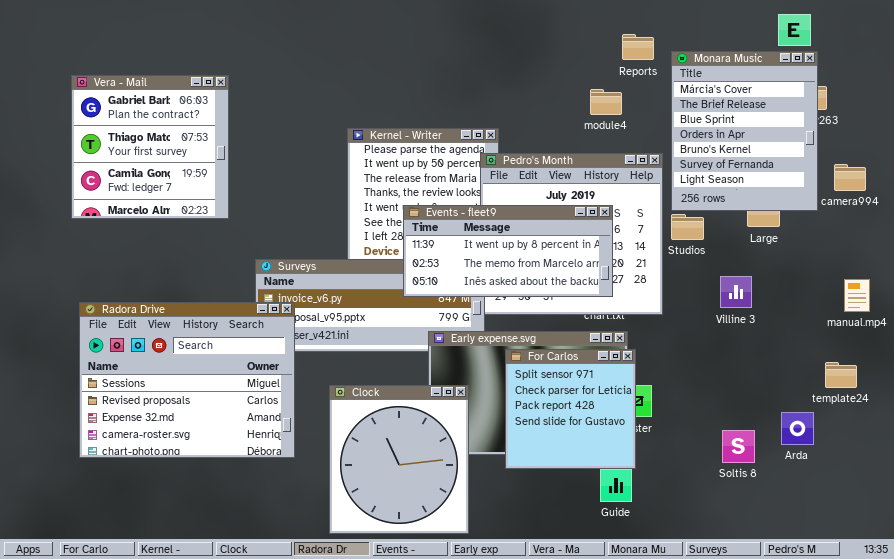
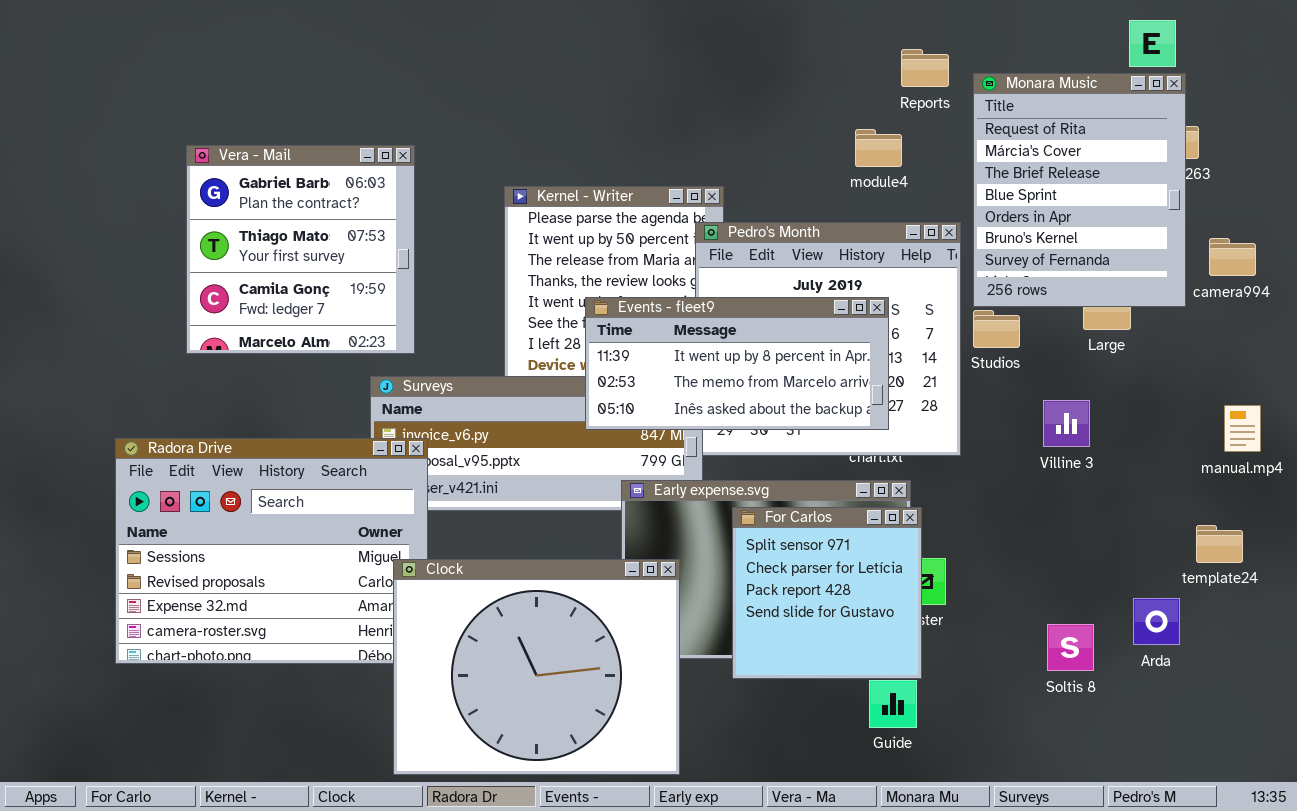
Monara Music: [671,51,818,211] -> [973,73,1186,307], scrolled up 1 row
Vera - Mail: [71,75,229,219] -> [186,145,415,354], moved
Clock: [329,385,469,534] -> [393,559,680,775], resized

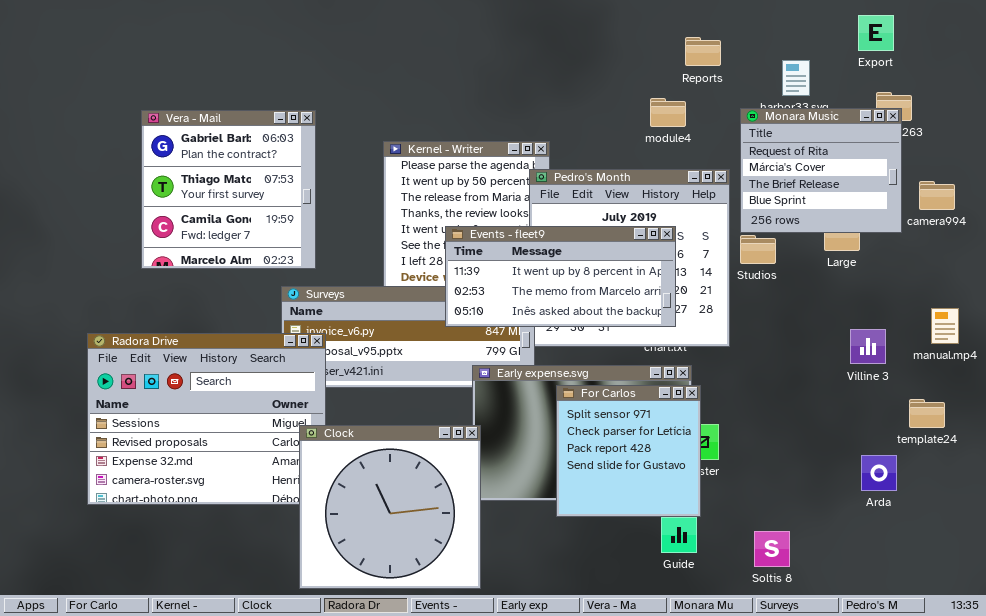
Monara Music: [973,73,1186,307] -> [740,108,902,233], resized
Villine 3: [1043,400,1090,447] -> [850,329,886,364], moved
Clock: [393,559,680,775] -> [299,425,481,589], resized
Soltis 8: [1047,624,1094,671] -> [754,531,790,567], moved

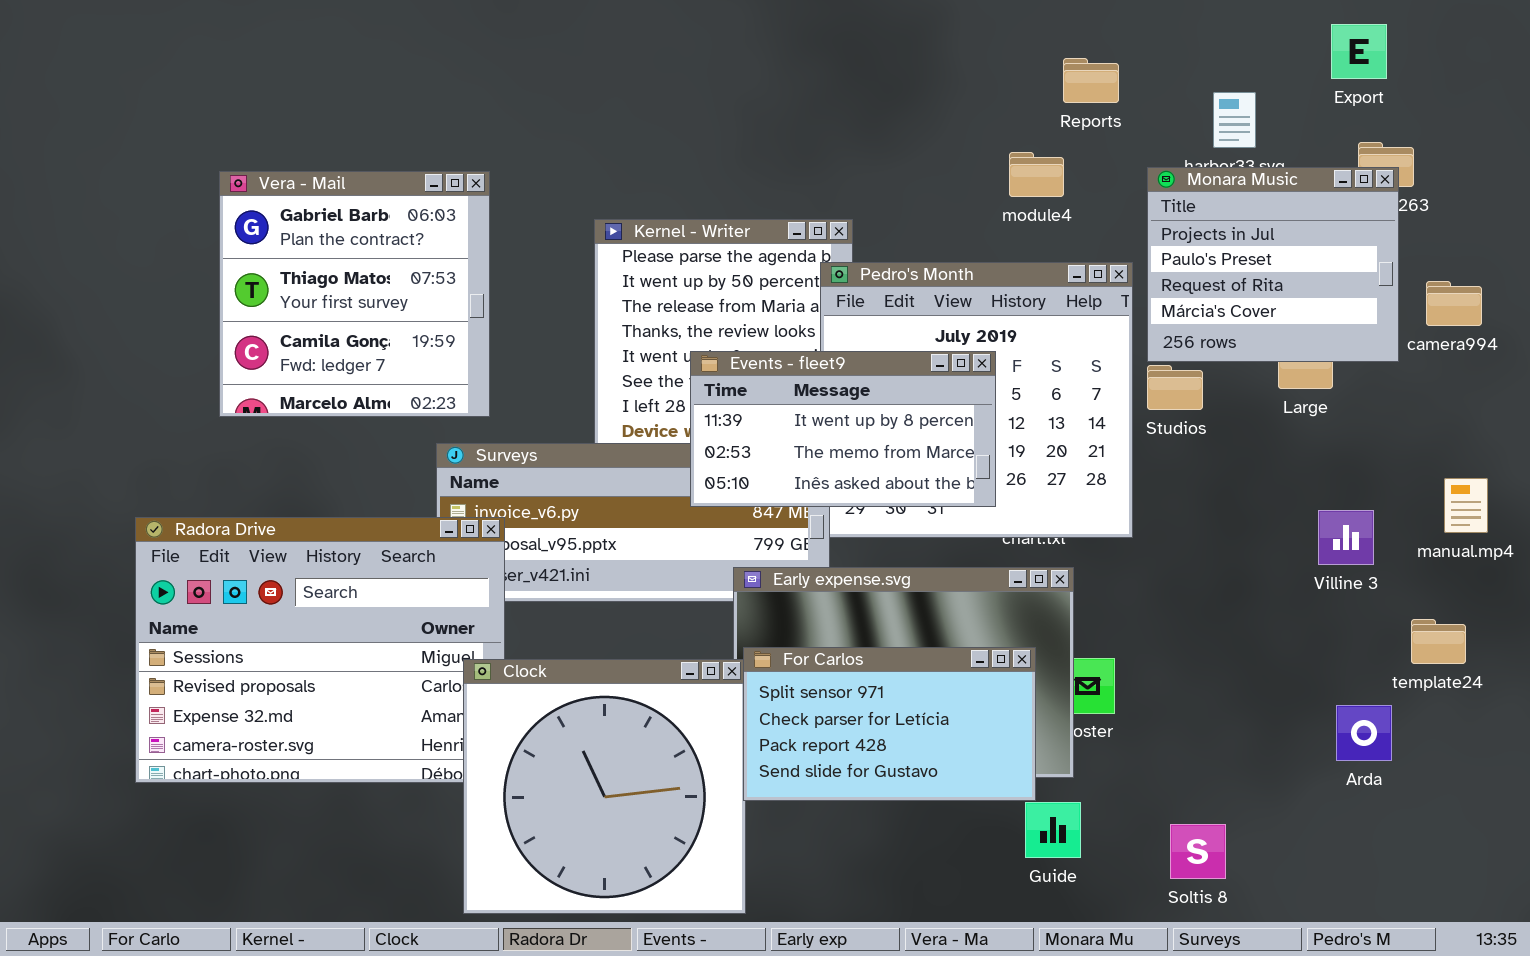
Monara Music: [740,108,902,233] -> [1147,167,1399,362], scrolled up 2 rows
Events - fleet9: [445,226,676,327] -> [690,351,996,507], resized
For Carlos: [556,385,701,517] -> [743,647,1036,801], moved, resized

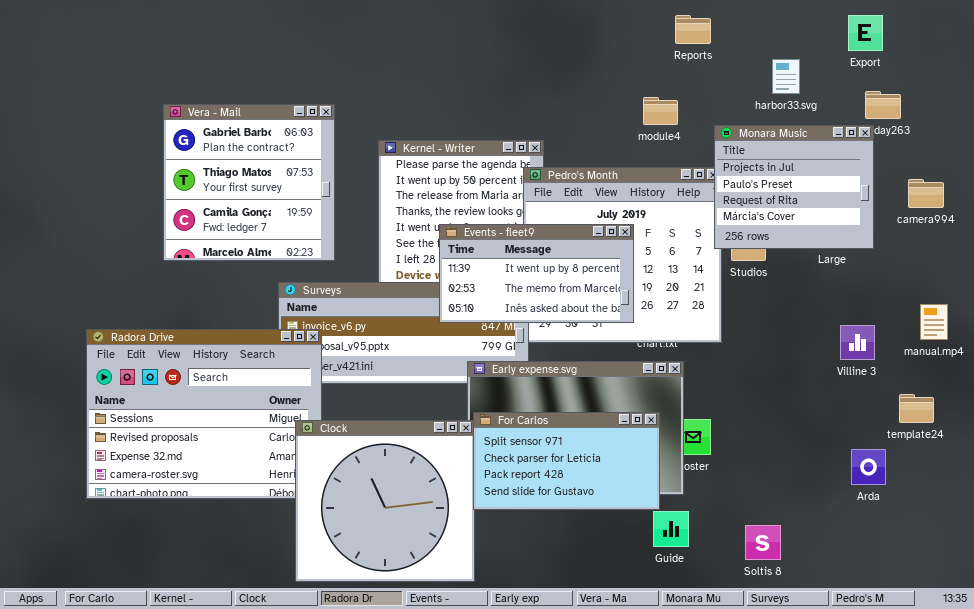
Reports: [1063,58,1119,103] -> [675,15,711,44], moved
Monara Music: [1147,167,1399,362] -> [714,125,874,249], moved
Vera - Mail: [219,171,490,417] -> [163,104,335,261], moved

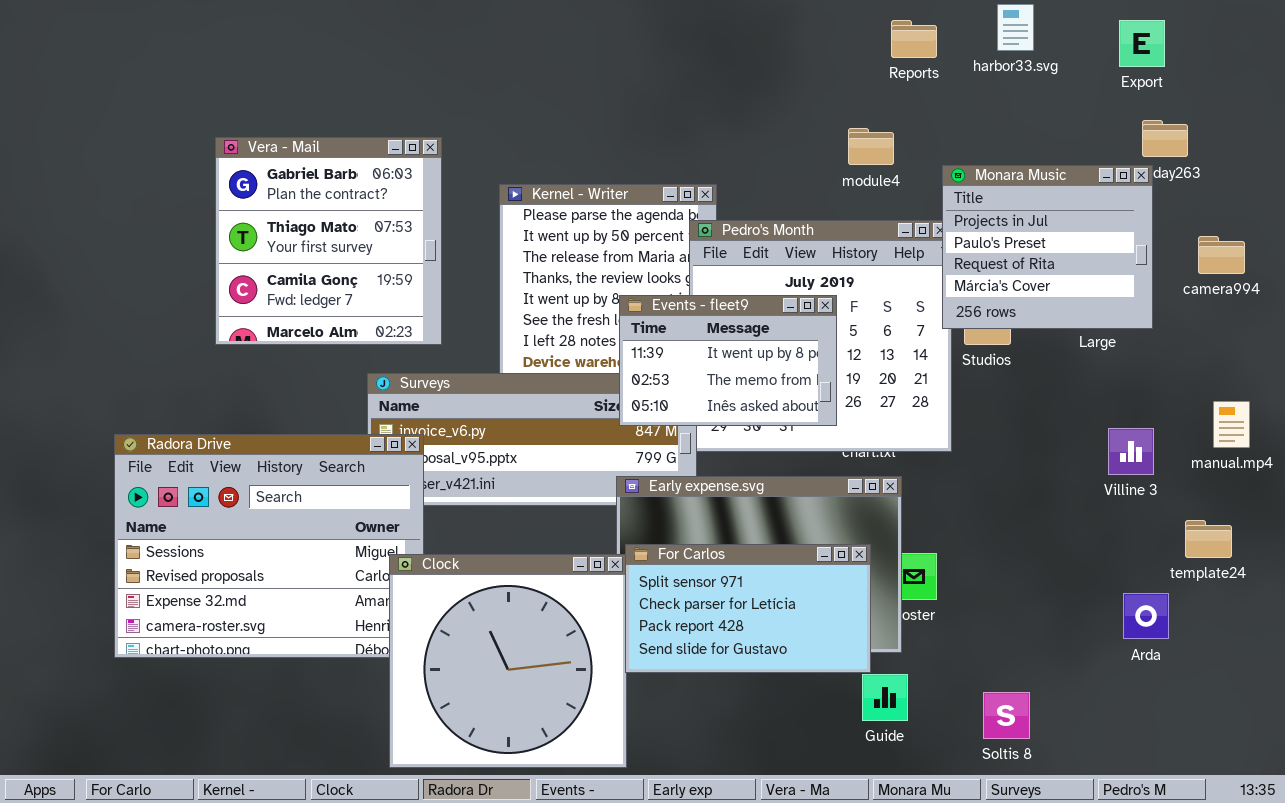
harbor33.svg: [772,59,800,94] -> [997,4,1034,51], moved
Events - fleet9: [439,224,634,323] -> [619,295,837,426], resized

